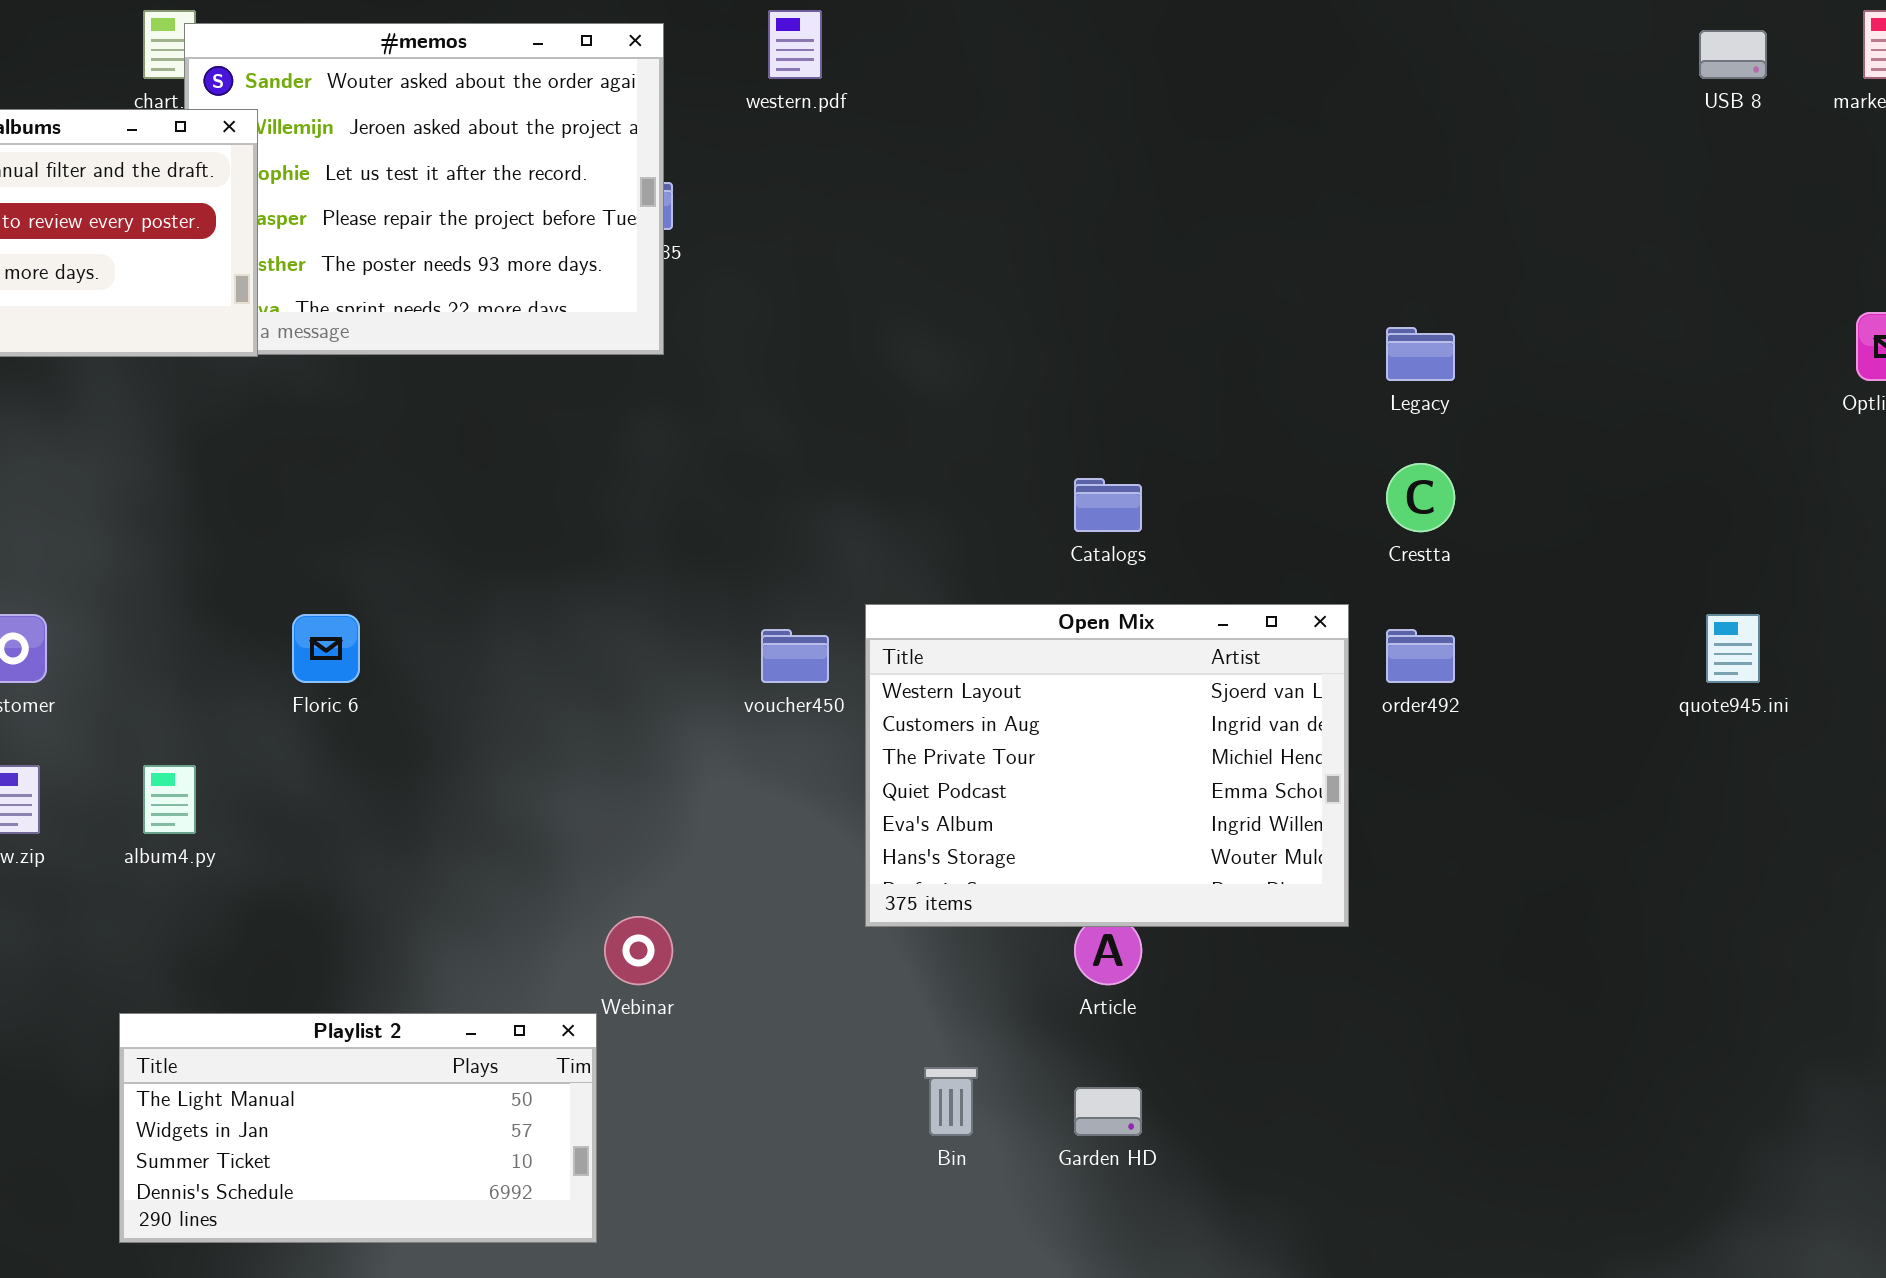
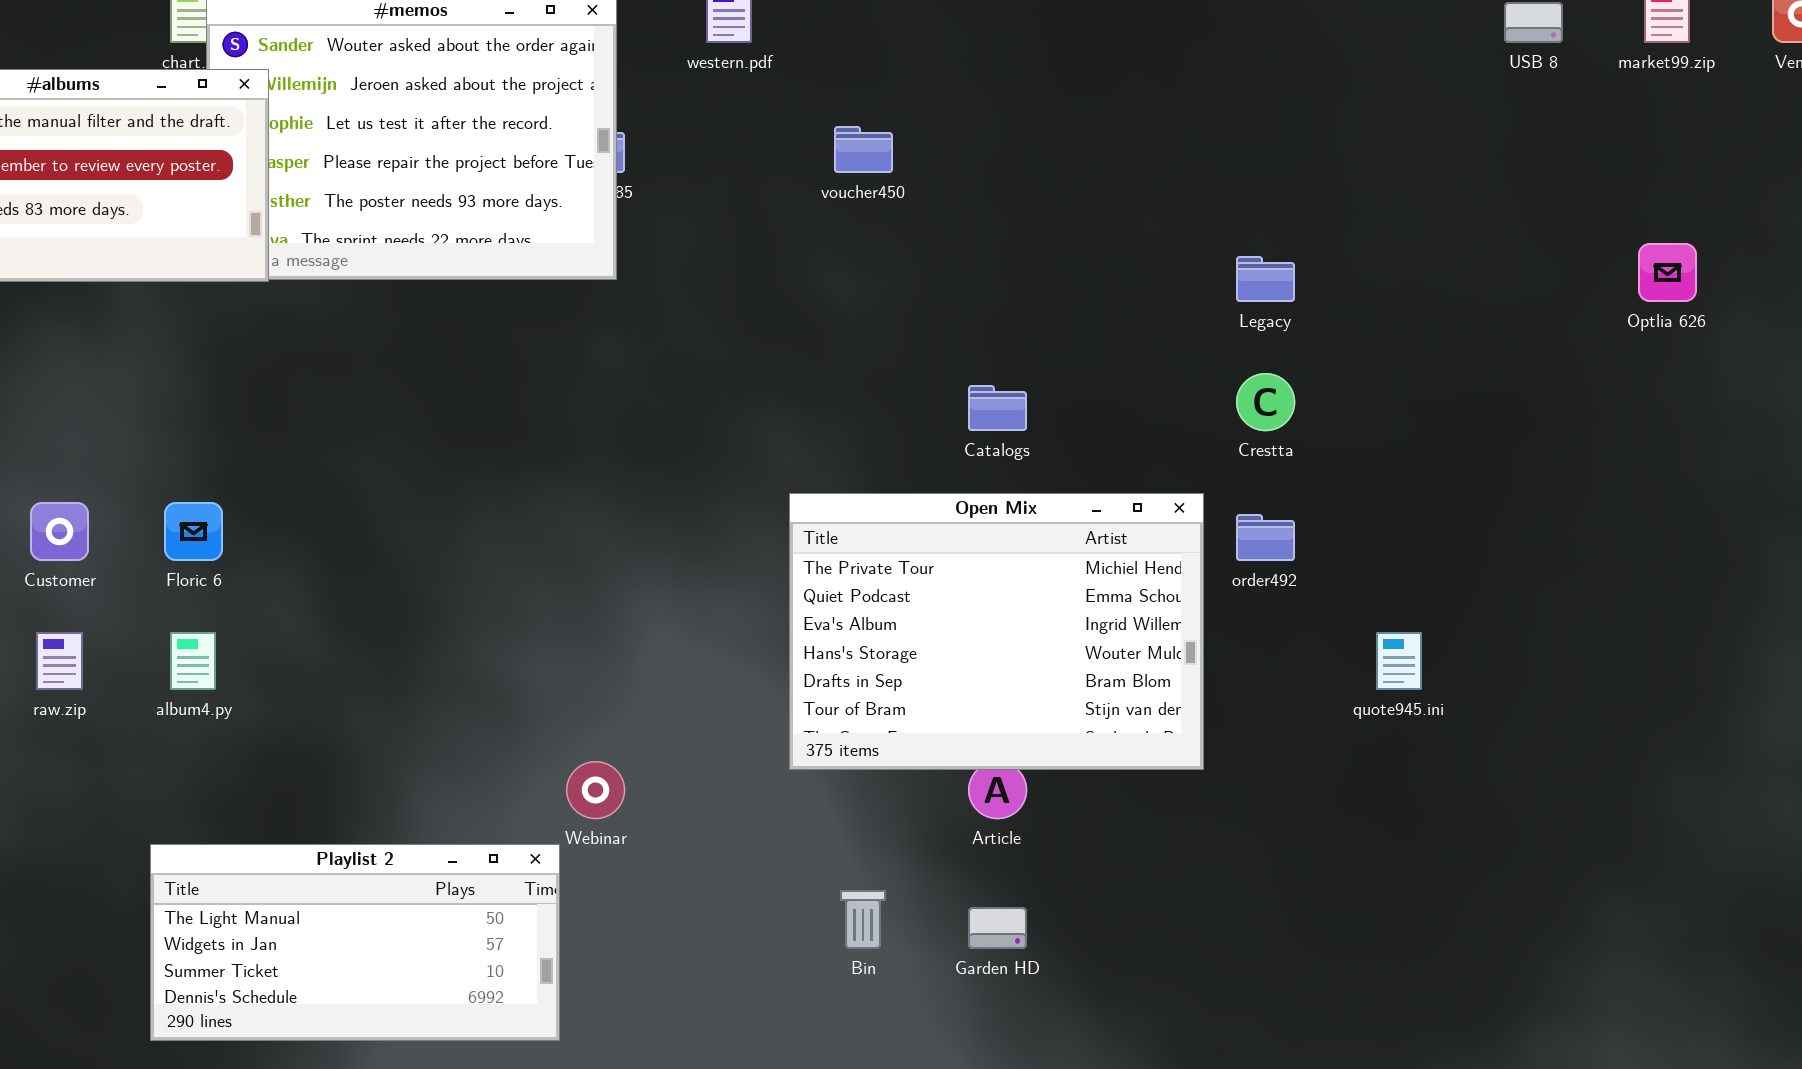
Open Mix: [865,604,1349,927] -> [789,493,1204,770], scrolled down 2 rows
Floric 6: [292,614,360,683] -> [164,502,223,561], moved
quote945.ini: [1706,614,1760,683] -> [1376,632,1422,690], moved
voucher450: [761,629,829,683] -> [834,126,893,173], moved

